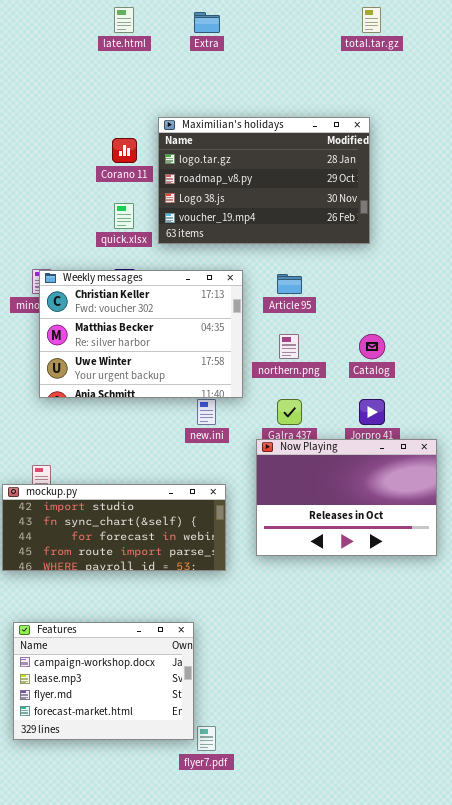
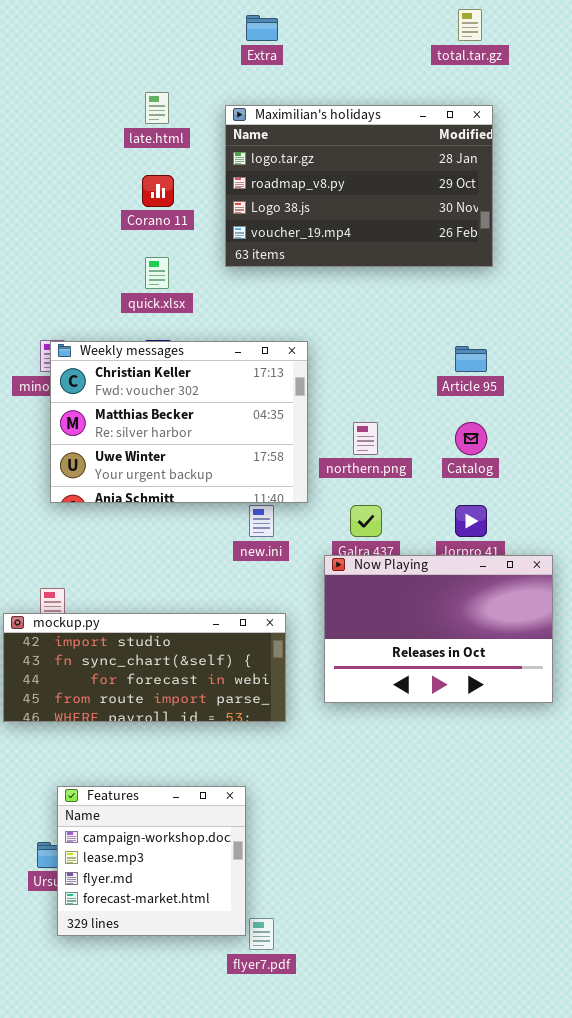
late.html: [114,7,134,33] -> [145,92,169,124], moved
Maximilian's holidays: [158,117,370,244] -> [225,105,493,267], moved
Article 95: [277,274,302,294] -> [455,346,487,372], moved
Features: [13,622,194,740] -> [57,786,246,936], resized

